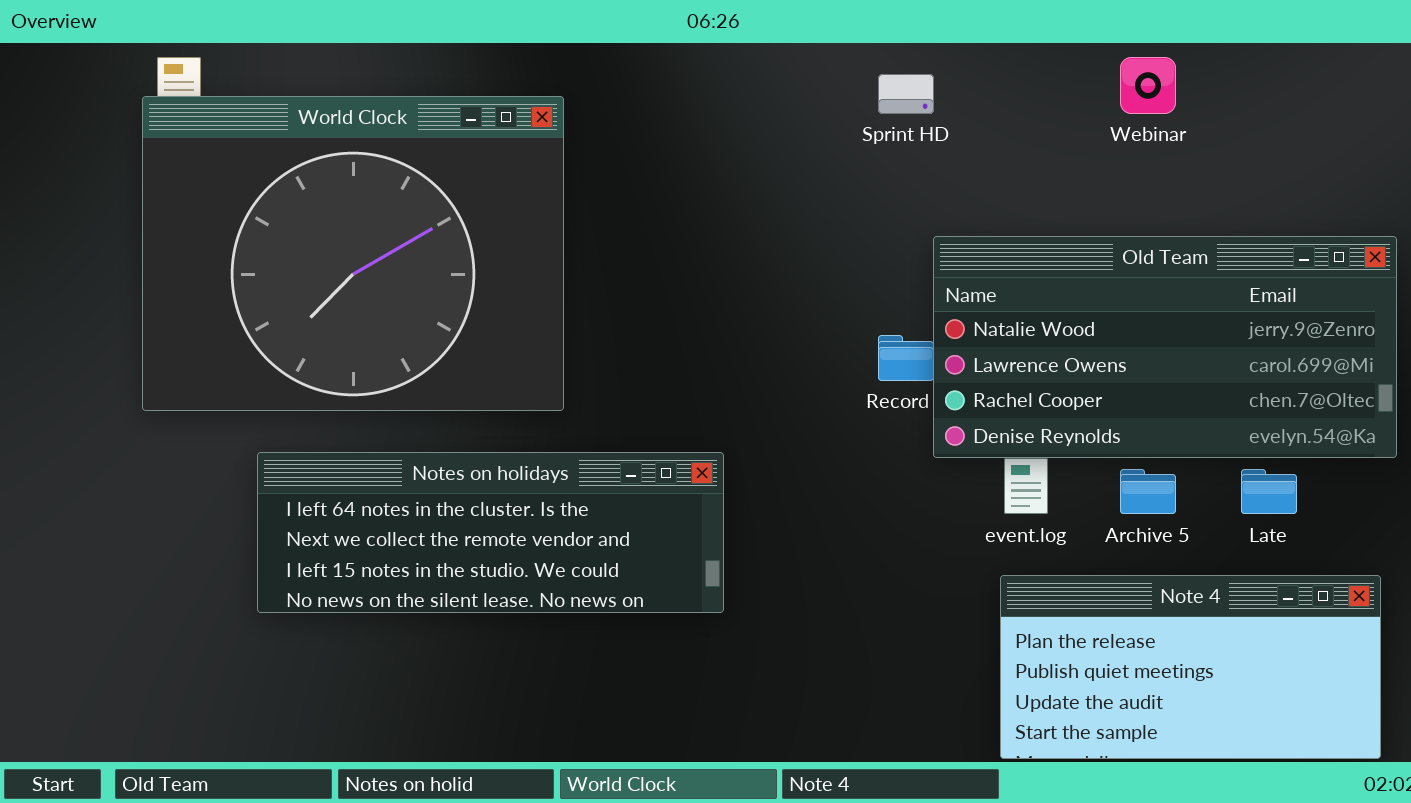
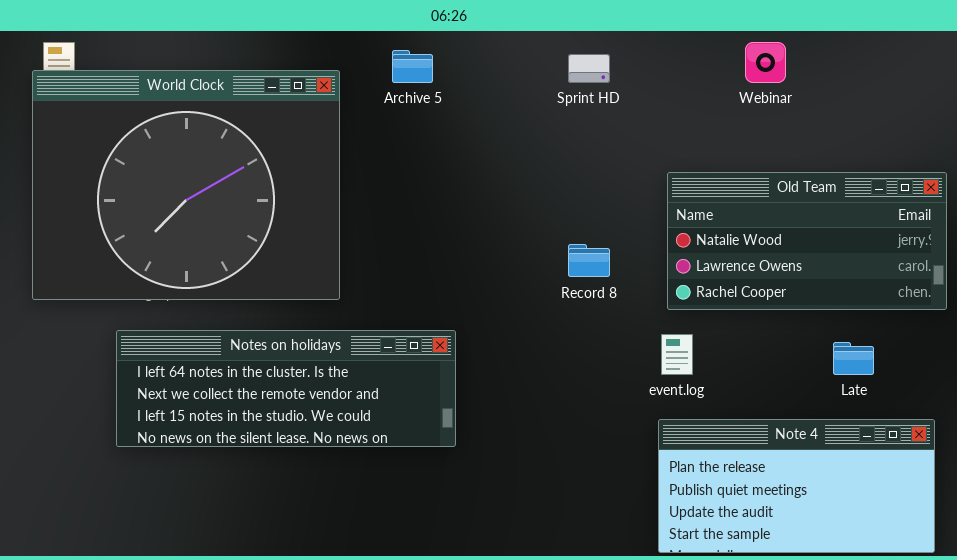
Old Team: [933,236,1397,458] -> [667,172,947,310], resized
Archive 5: [1120,469,1176,514] -> [392,50,433,83], moved

